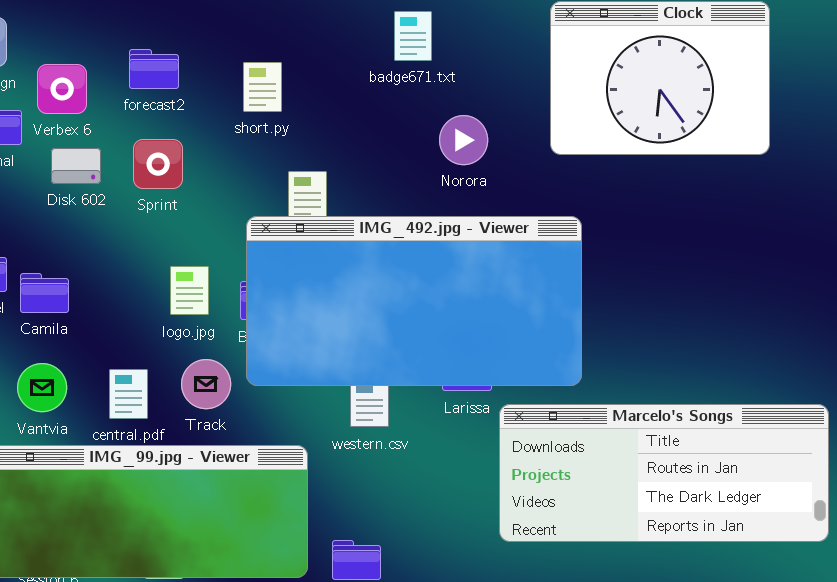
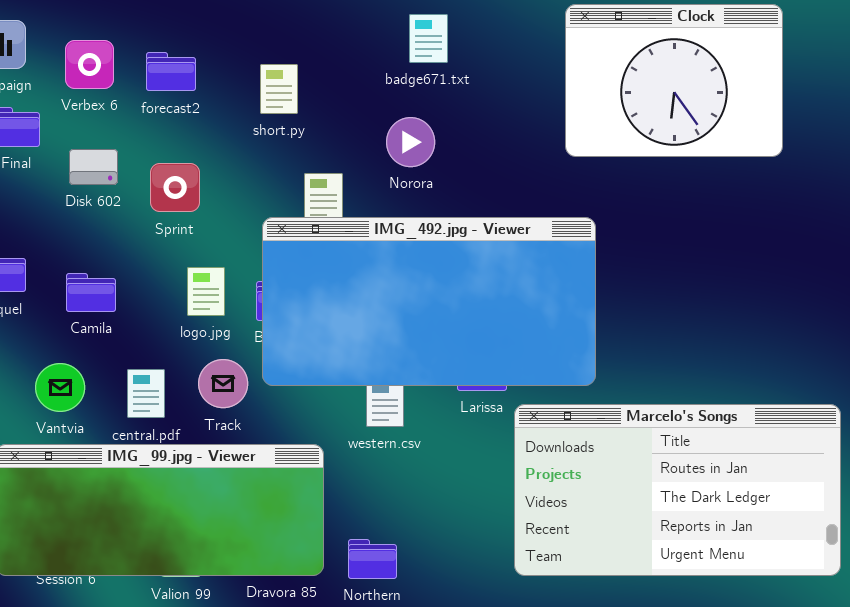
Verbex 6: [37,64,87,114] -> [65,40,114,89], moved
Norora: [439,115,488,165] -> [386,117,435,167], moved
Sprint: [133,139,183,189] -> [150,163,200,212], moved
Camila: [20,273,69,313] -> [66,273,116,312], moved
Marcelo's Songs: [499,404,829,542] -> [514,404,841,576], resized

